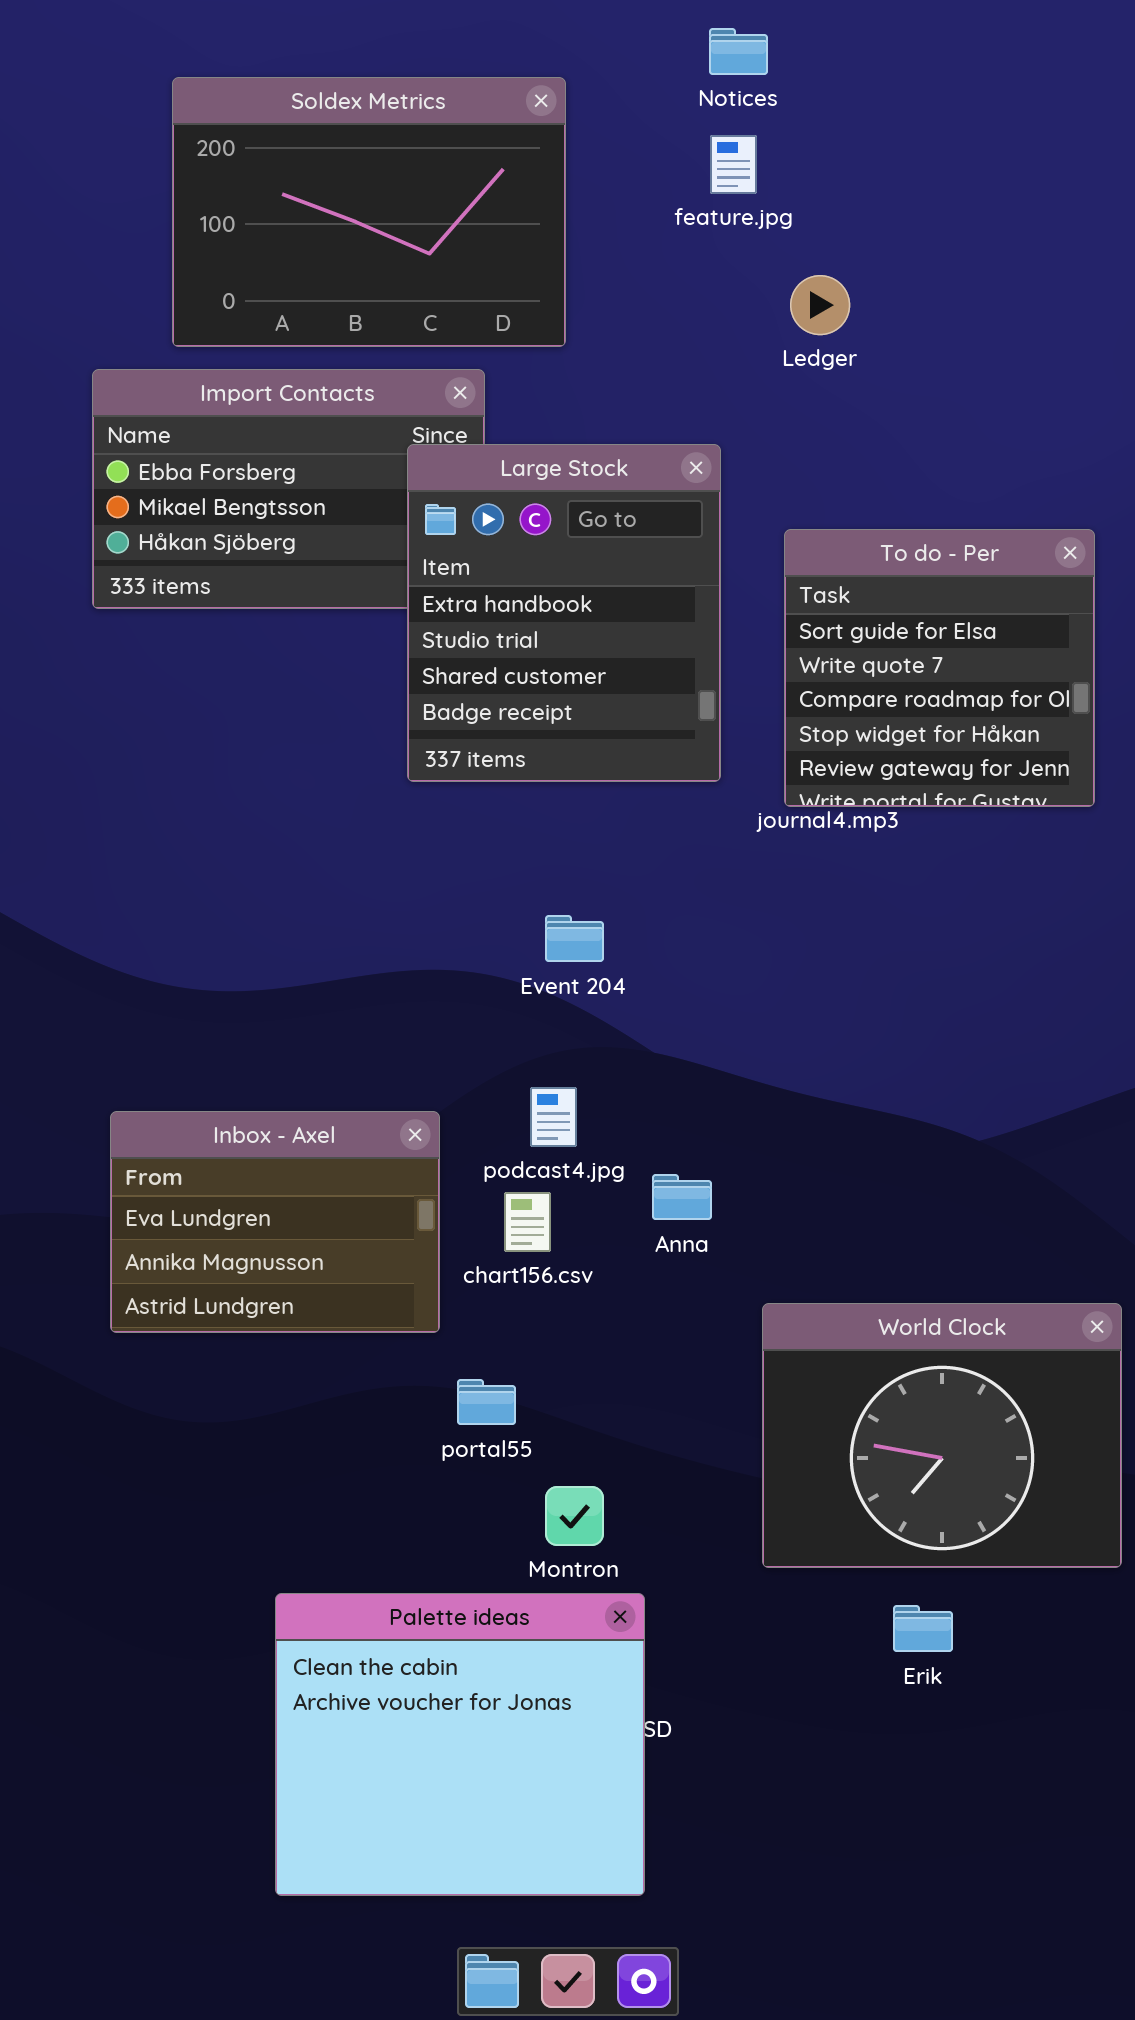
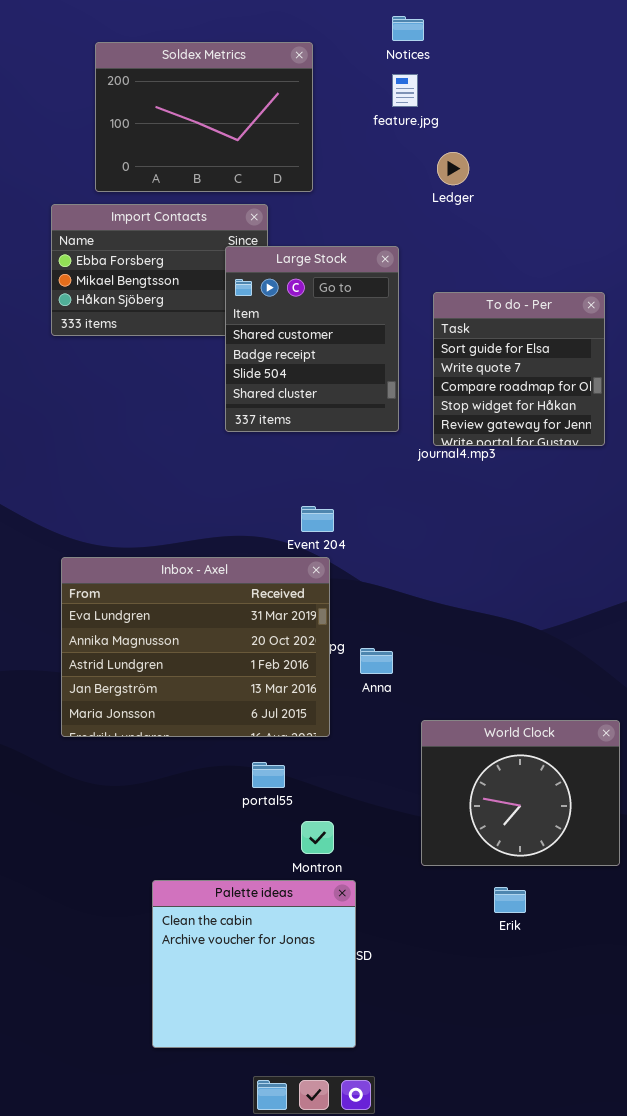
Large Stock: [407,444,721,782] -> [225,246,399,432], scrolled down 2 rows
Inbox - Axel: [110,1111,440,1333] -> [61,557,330,737], resized

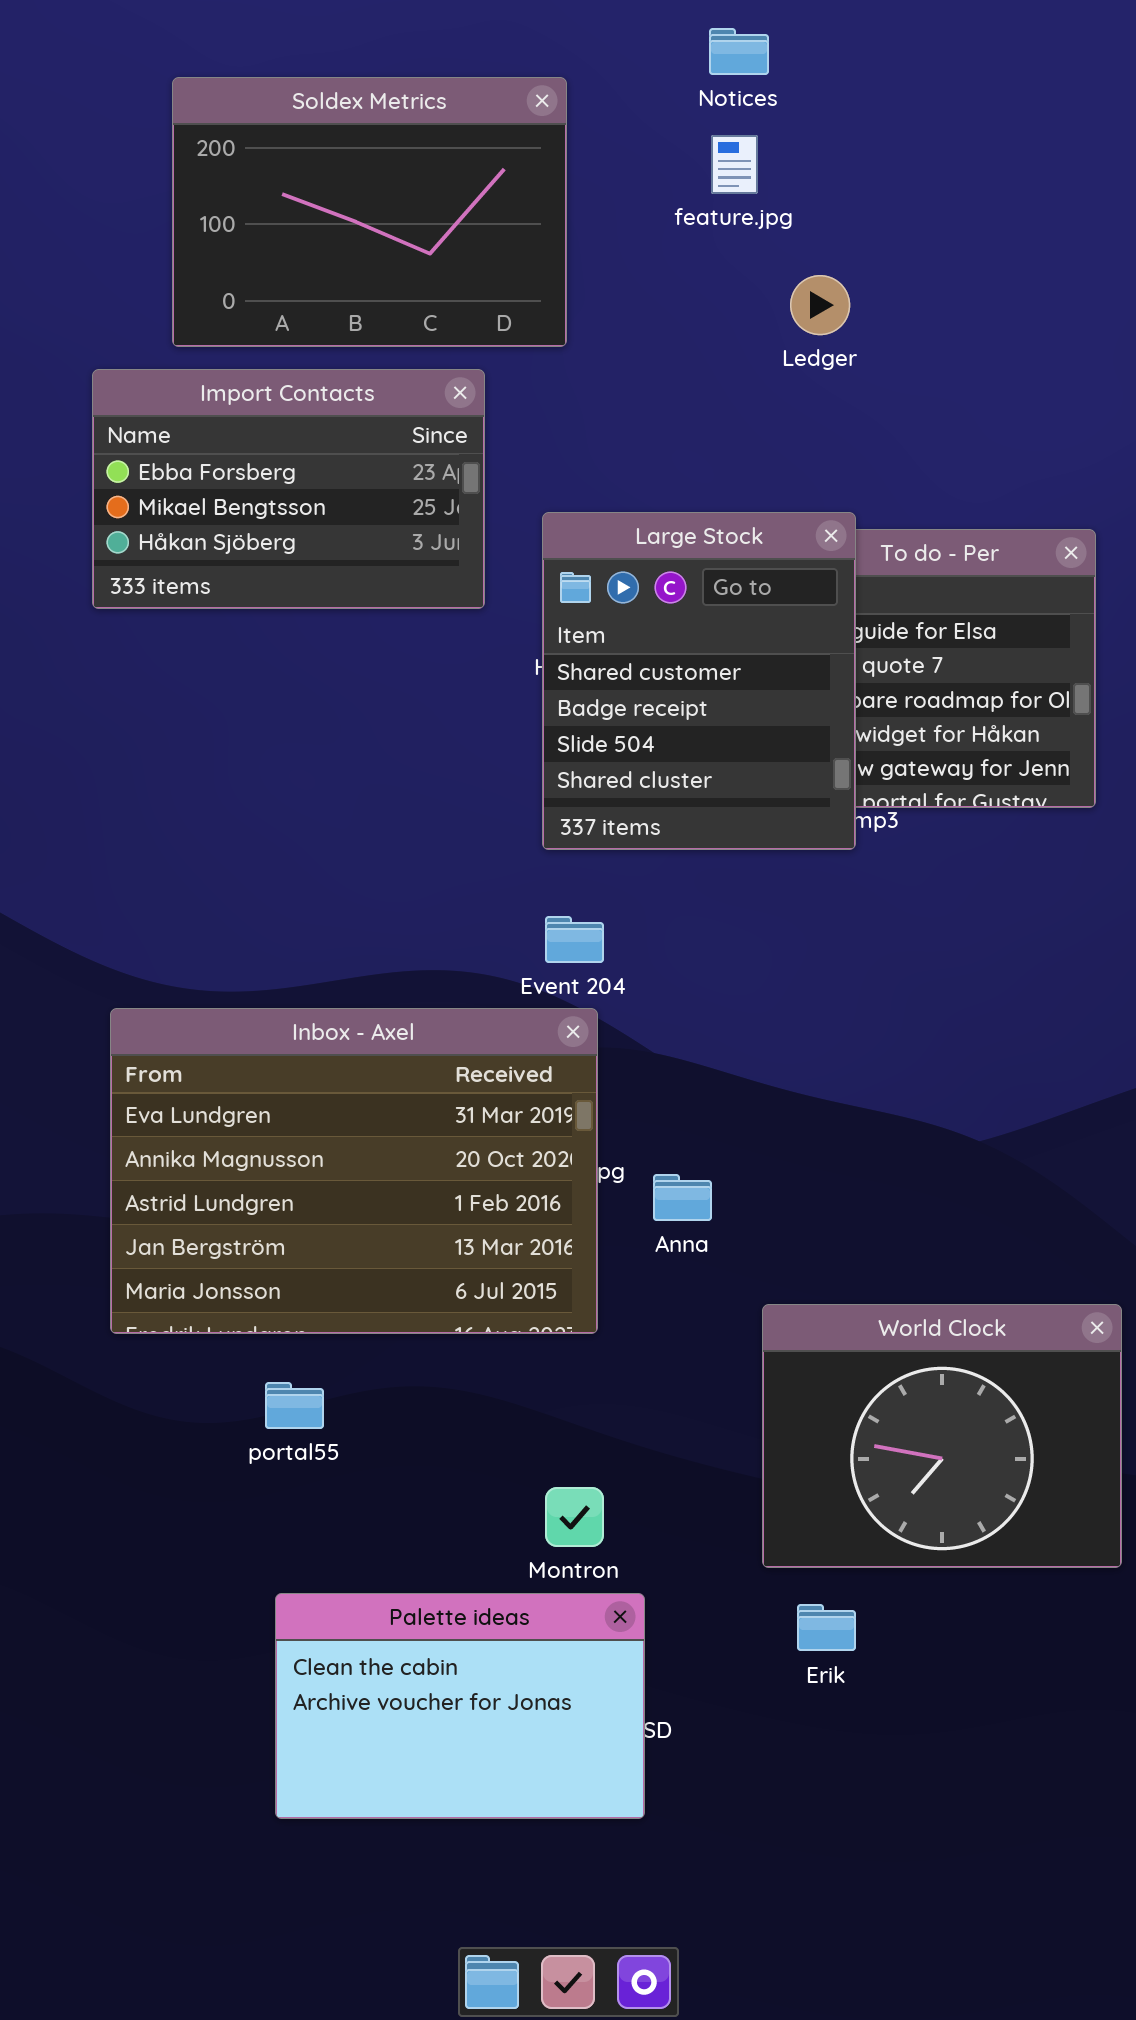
Large Stock: [225,246,399,432] -> [542,512,856,850], moved
portal55: [252,762,285,788] -> [265,1382,324,1429], moved
Palette ideas: [152,880,356,1048] -> [275,1593,645,1819], resized
Erik: [494,887,526,913] -> [797,1604,856,1651], moved

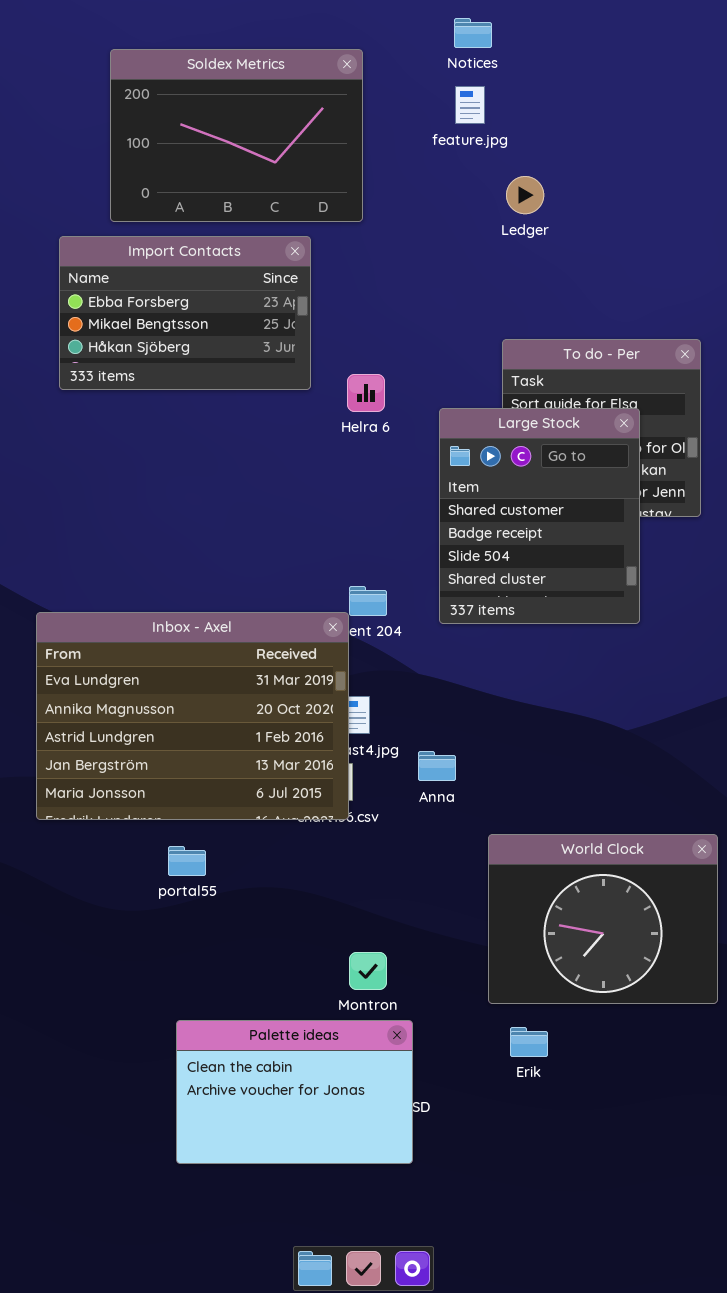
Large Stock: [542,512,856,850] -> [439,408,640,624], moved
Inbox - Axel: [110,1008,598,1334] -> [36,612,349,820], moved
portal55: [265,1382,324,1429] -> [168,846,206,876], moved

